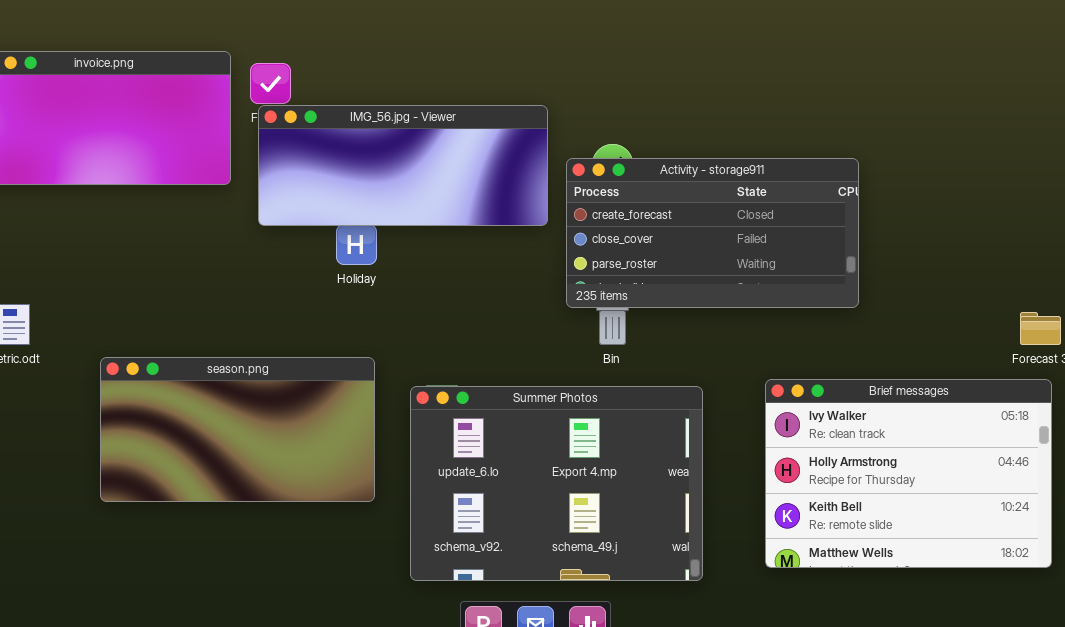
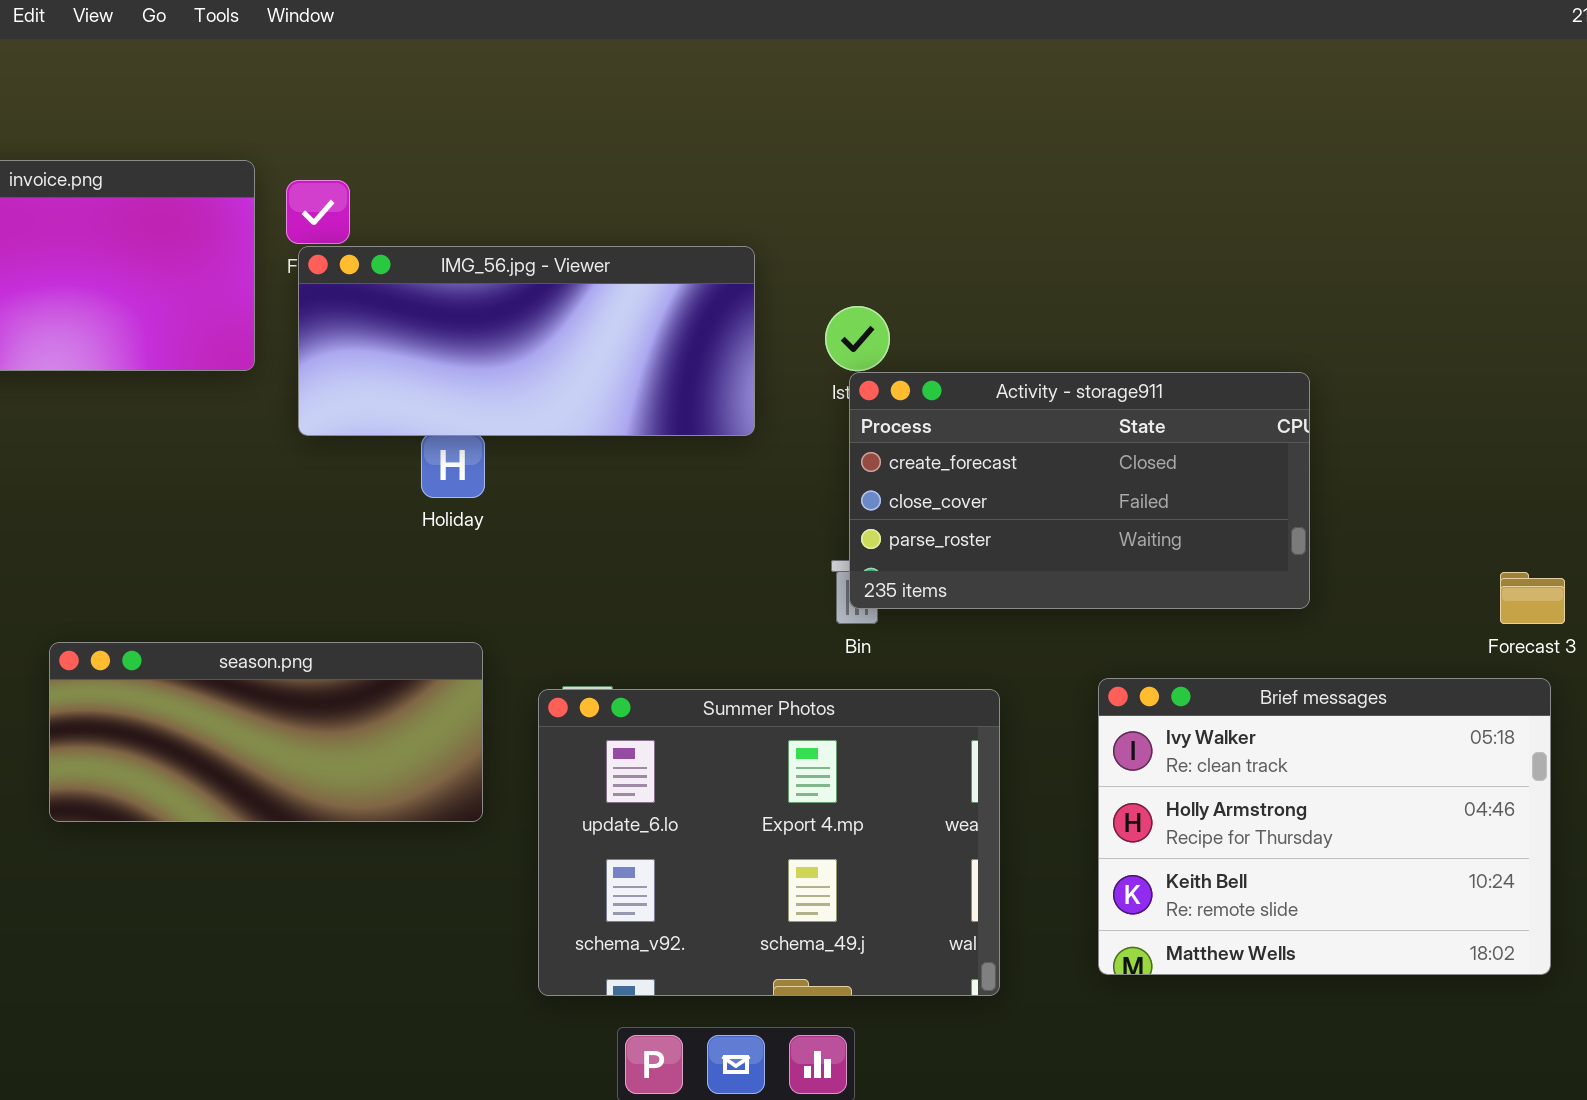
Activity - storage911: [566,158,859,308] -> [849,372,1310,609], moved
season.png: [100,357,375,502] -> [49,642,483,822], resized

